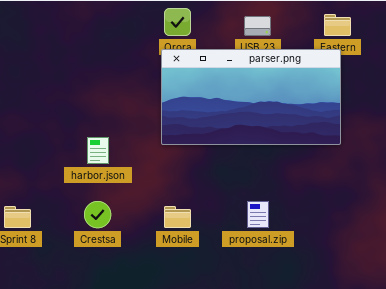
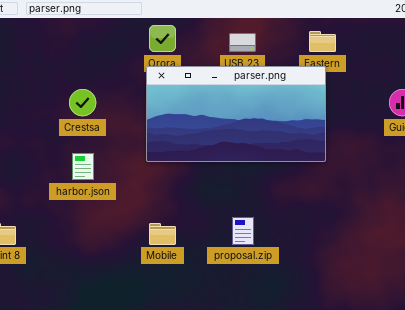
Crestsa: [84,201,111,228] -> [69,89,96,116], moved

